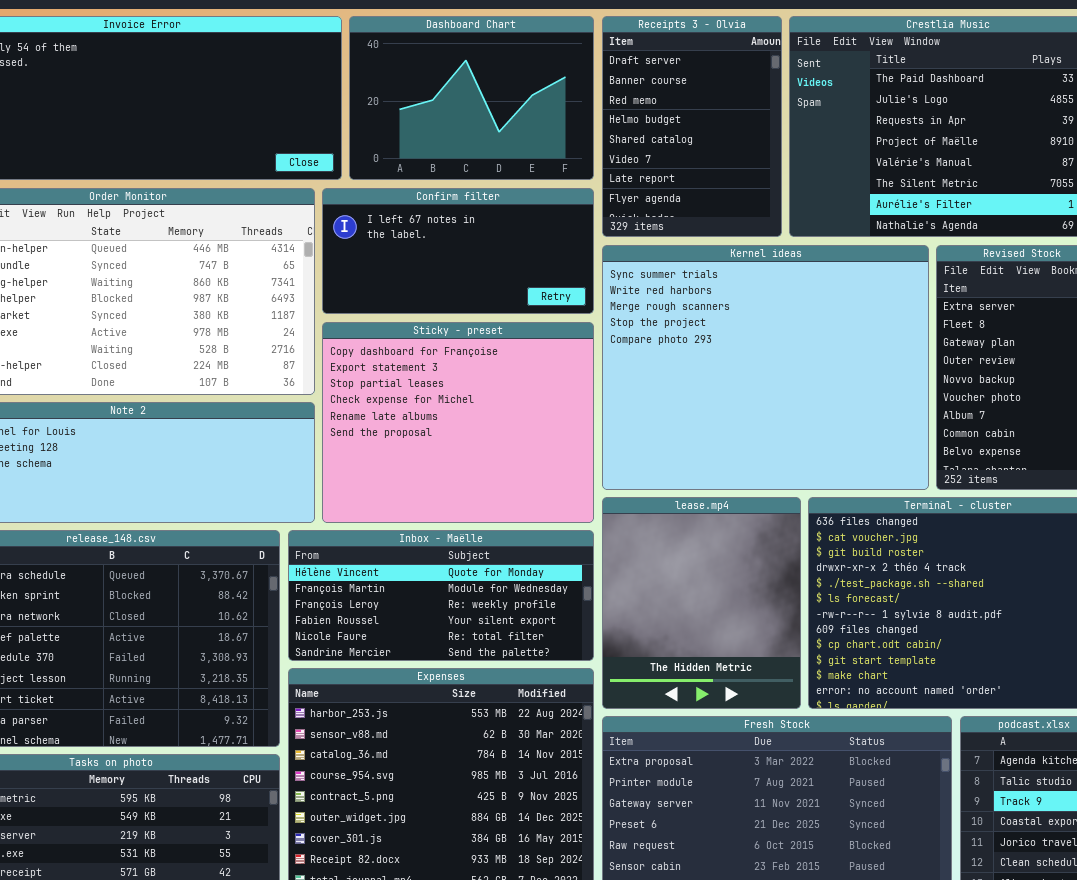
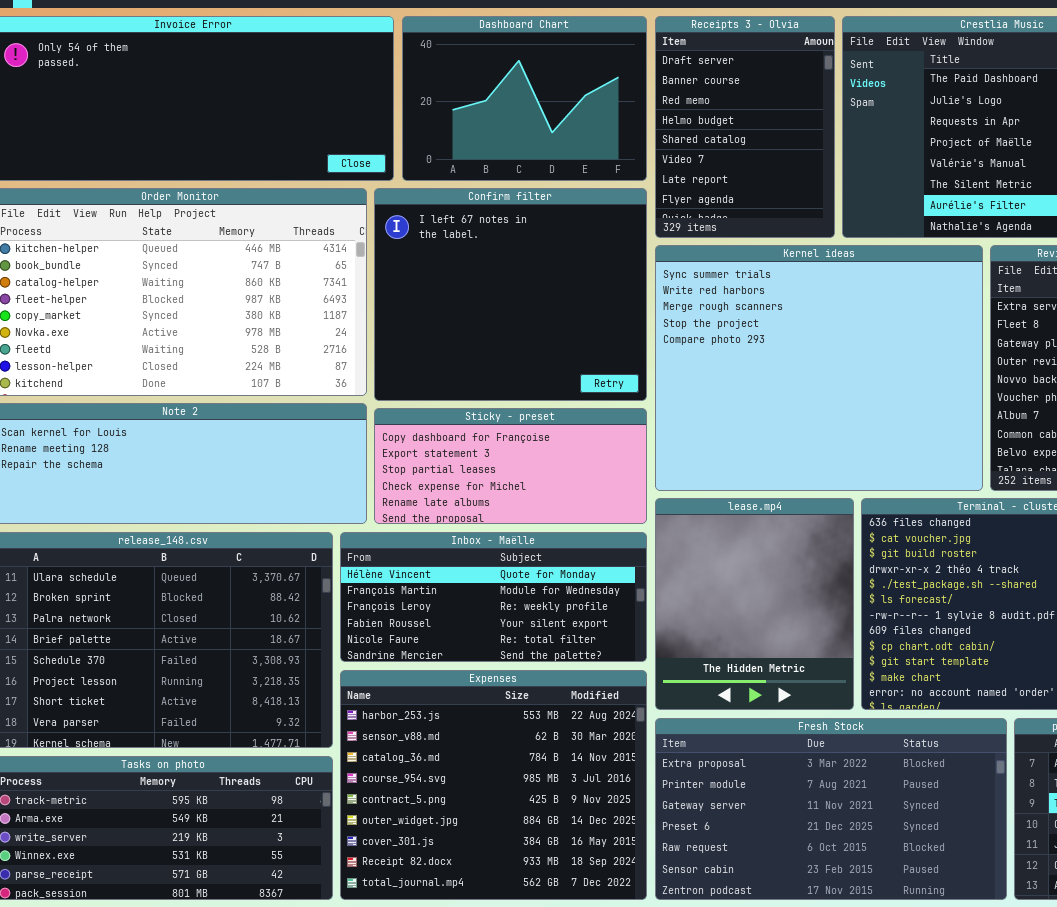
Confirm filter: [322,188,594,314] -> [374,188,647,401], resized
Sticky - preset: [322,322,594,523] -> [374,408,647,524], resized

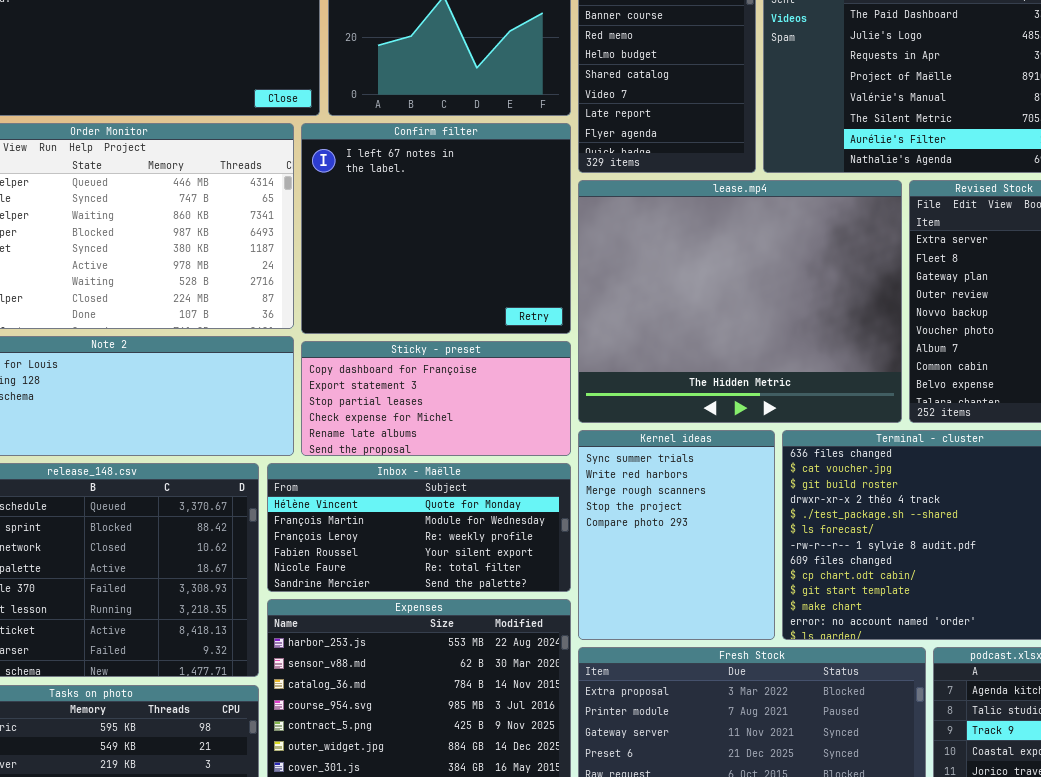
Kernel ideas: [655,245,983,491] -> [578,430,775,640], moved, resized
lease.mp4: [655,498,854,710] -> [578,180,902,423], moved, resized

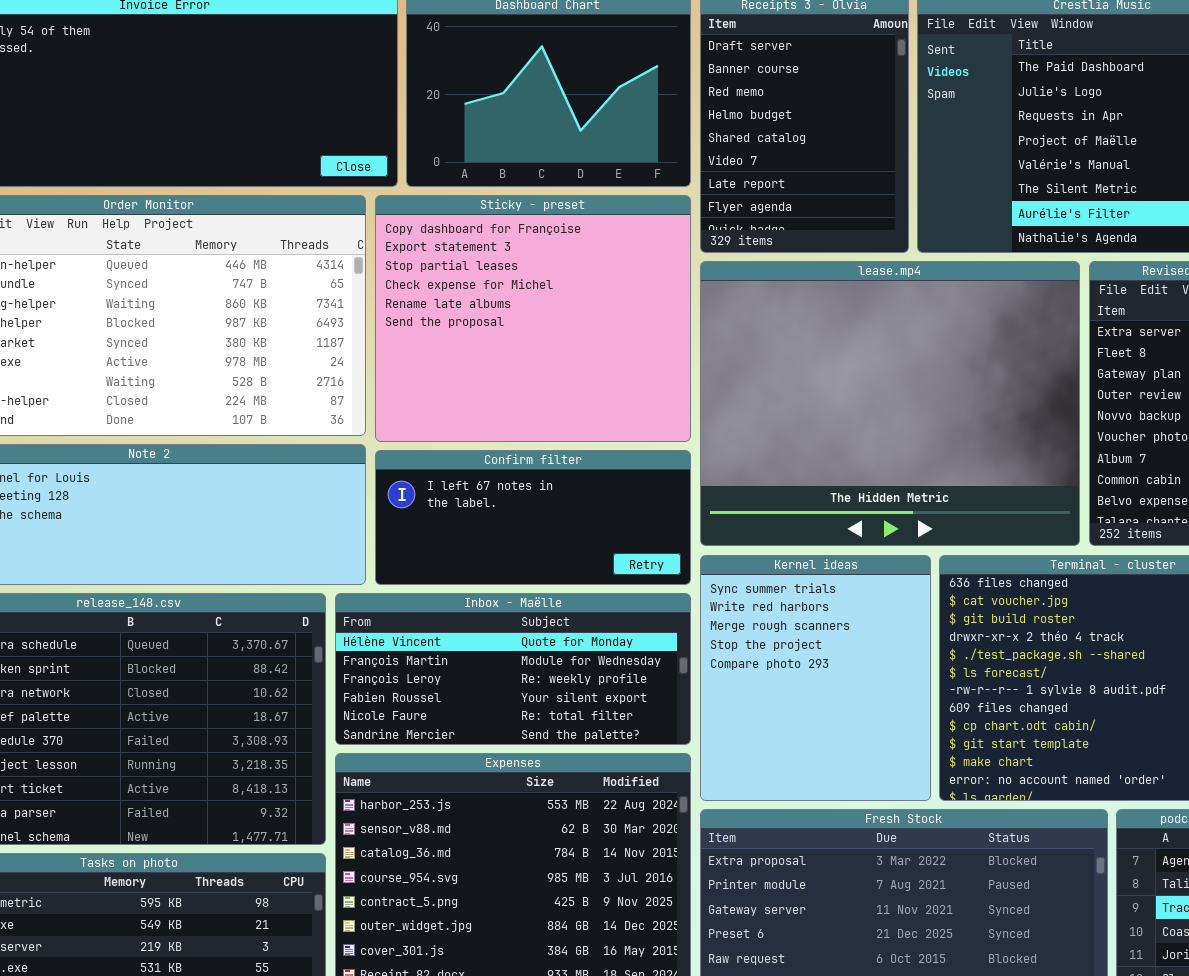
Confirm filter: [301,123,571,334] -> [375,450,691,585], moved, resized
Sticky - preset: [301,341,571,456] -> [375,195,691,442], moved, resized

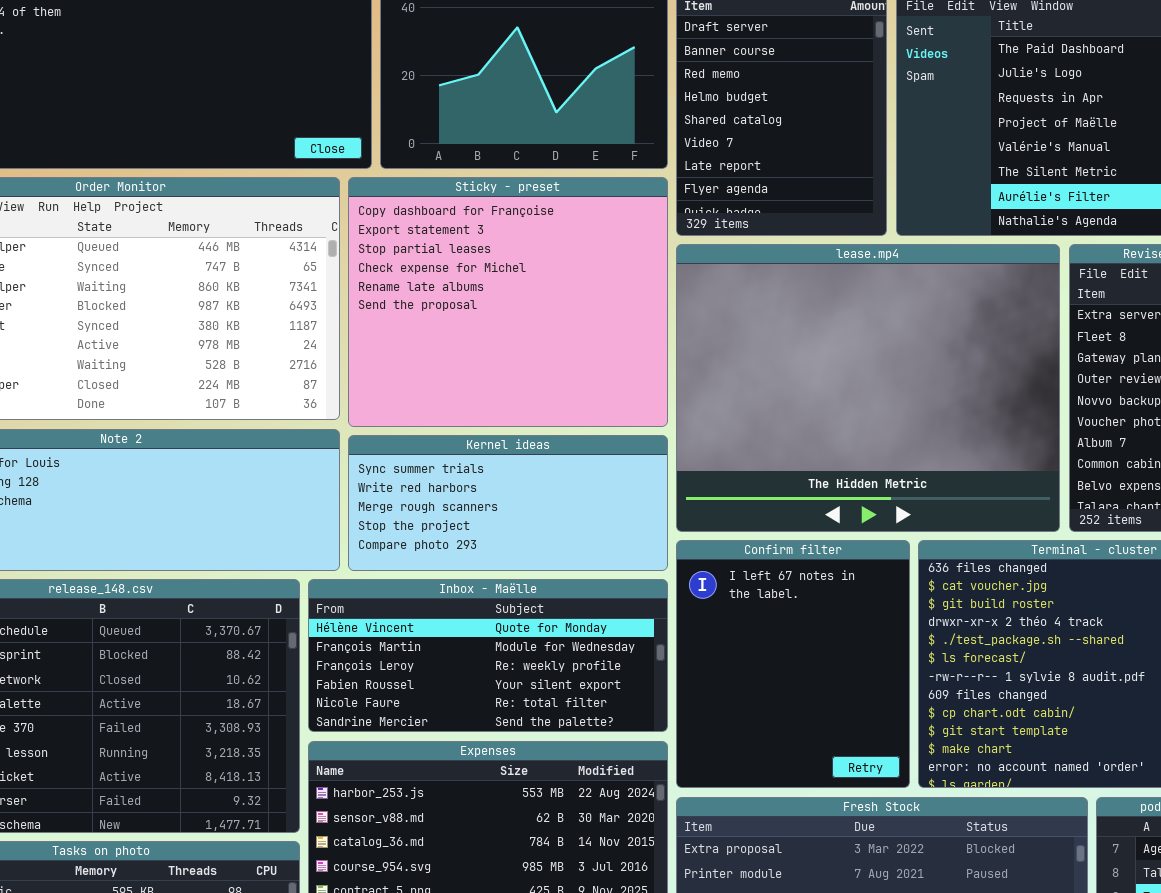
Confirm filter: [375,450,691,585] -> [676,540,910,788], moved, resized
Kernel ideas: [700,555,931,801] -> [348,435,668,571], moved, resized

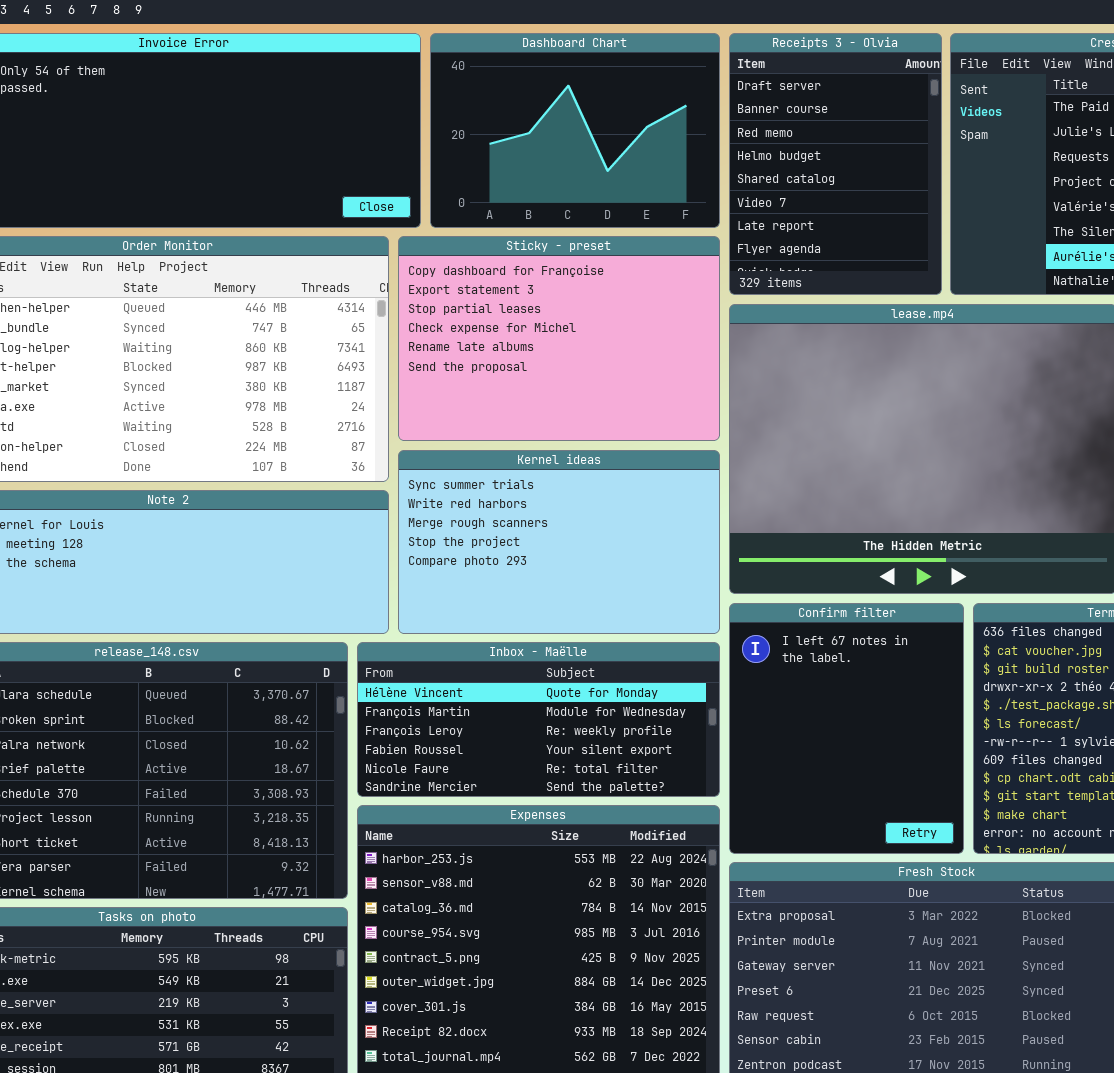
Sticky - preset: [348,177,668,427] -> [398,236,720,441], resized
Kernel ideas: [348,435,668,571] -> [398,450,720,634], resized

